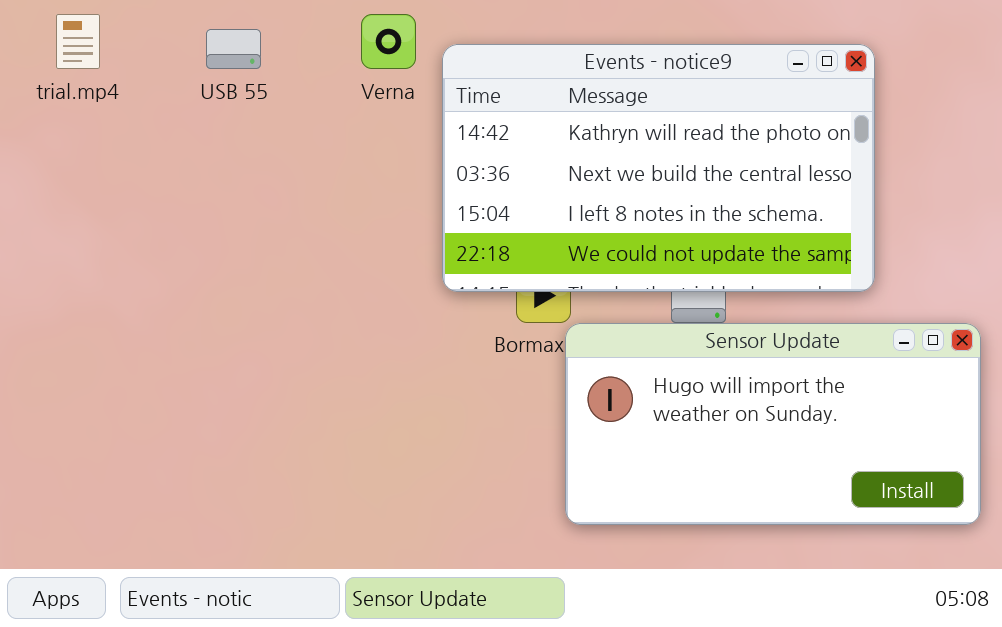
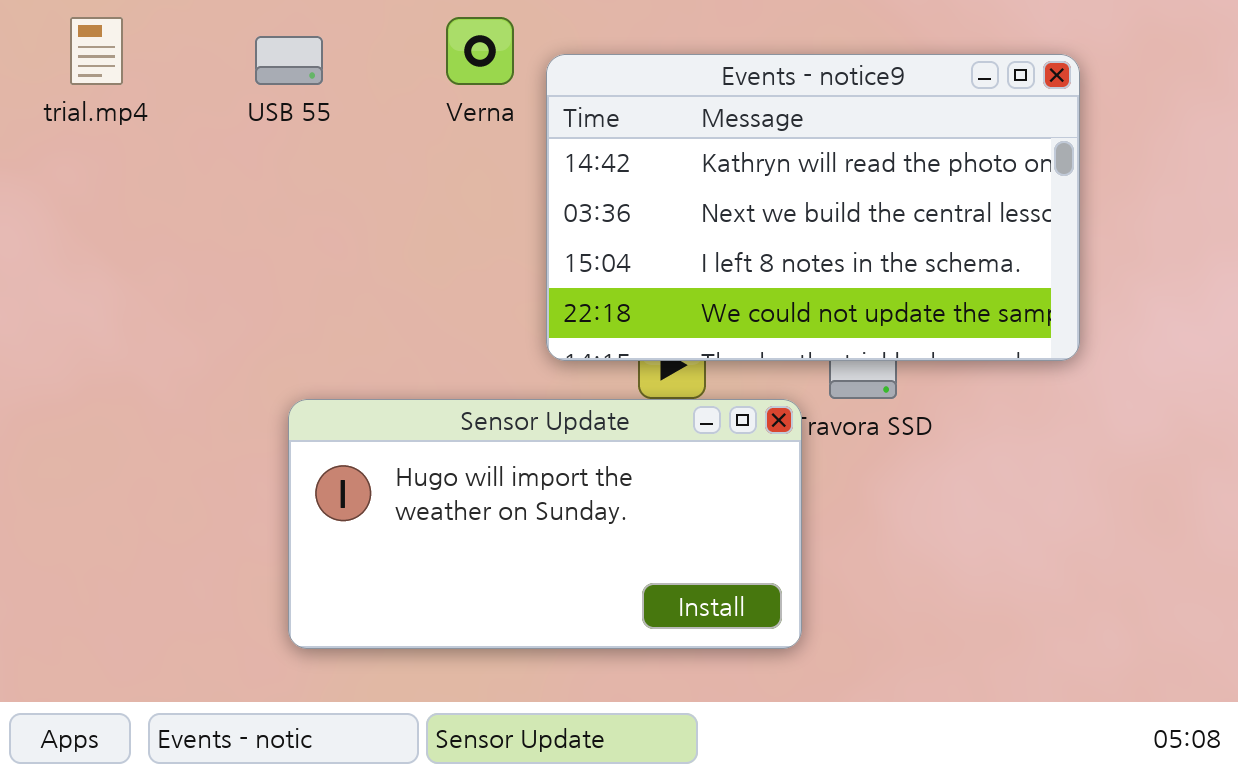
Sensor Update: [565,323,981,525] -> [288,399,802,649], moved

